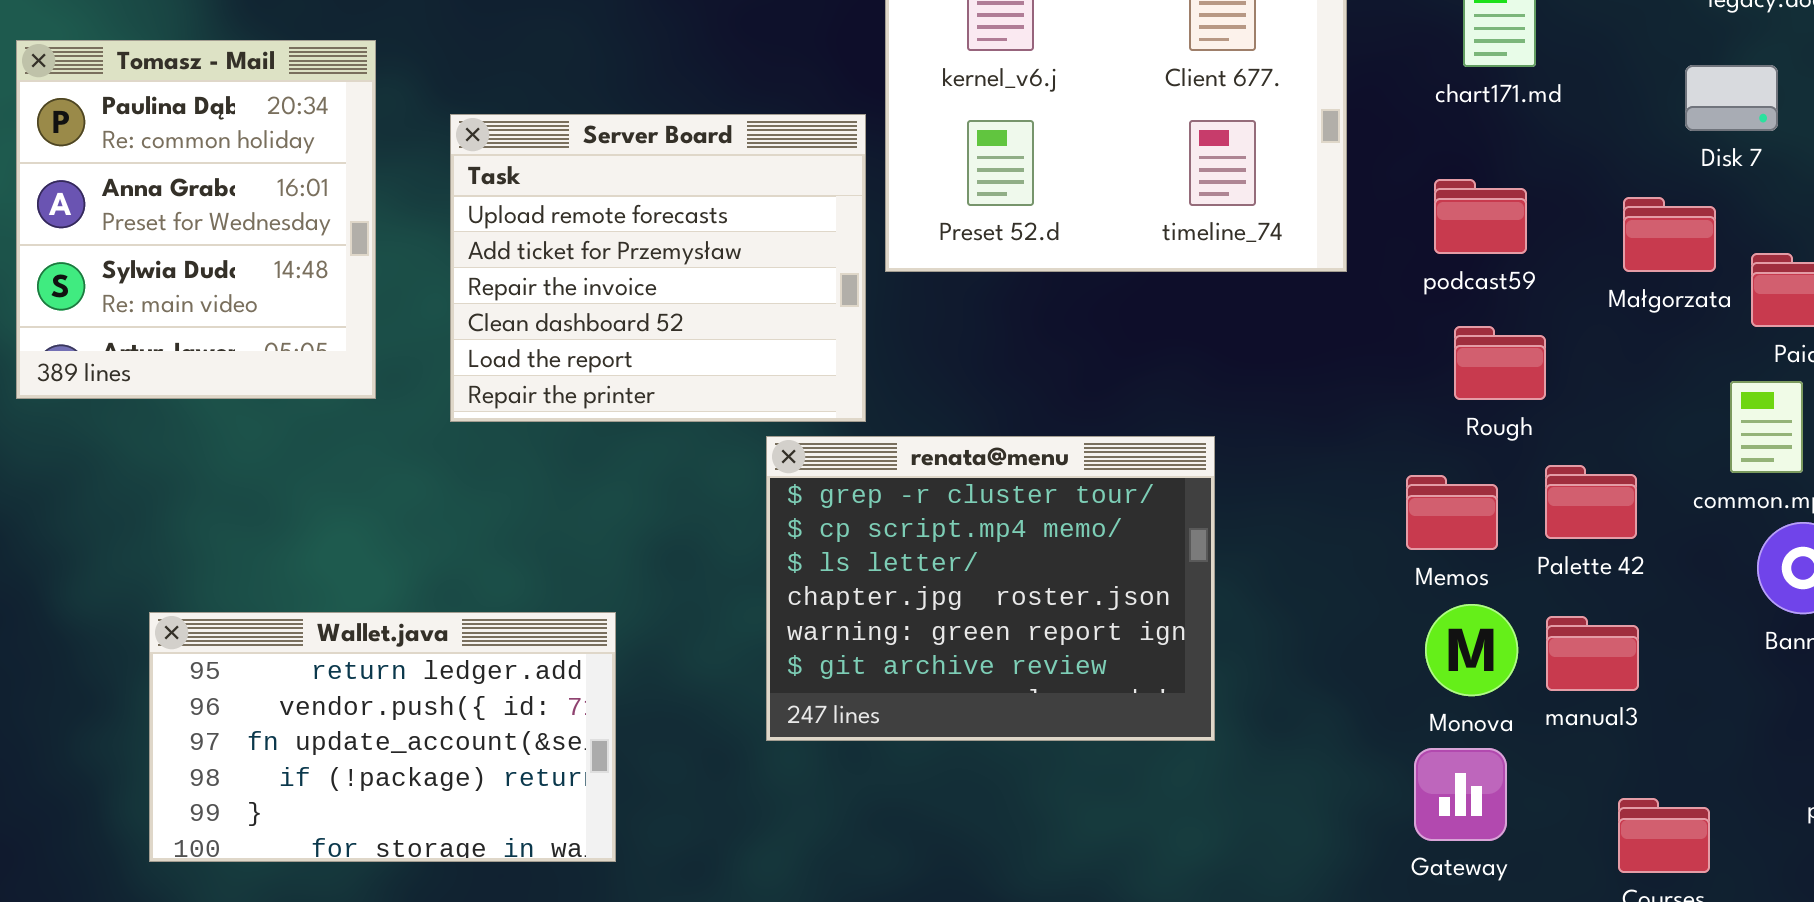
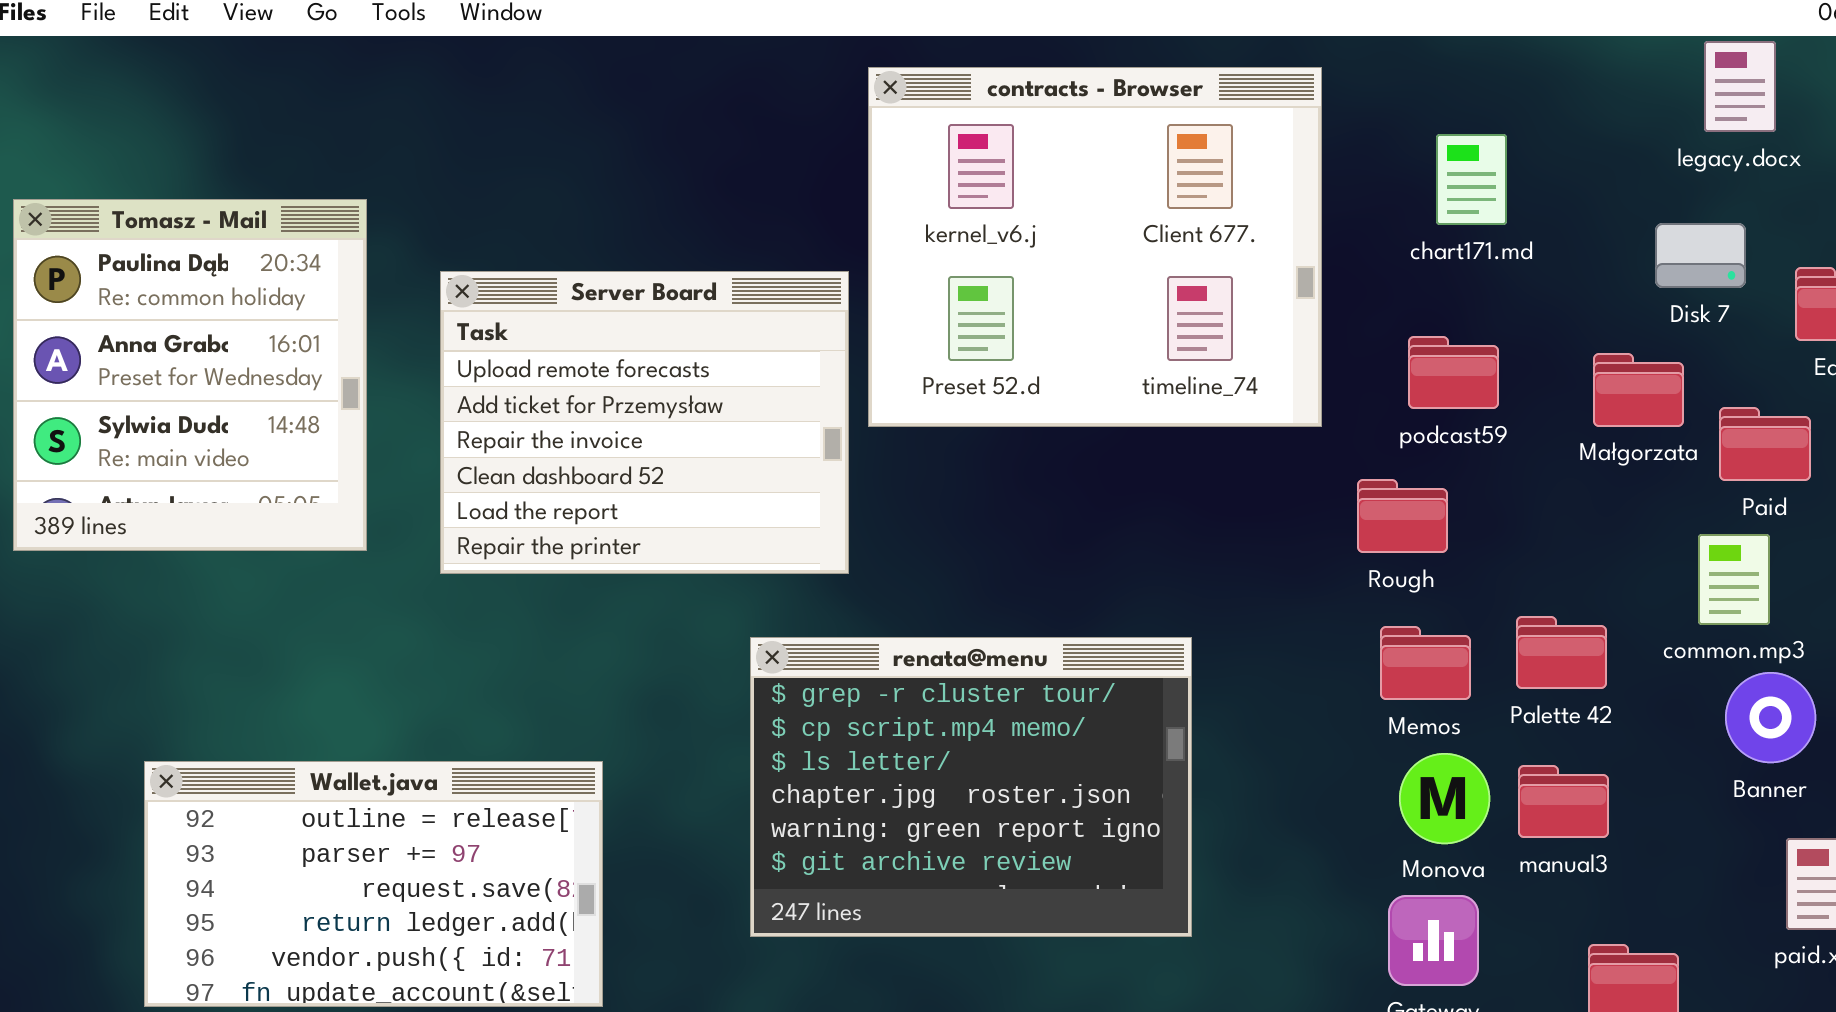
Rough: [1454,326,1546,400] -> [1357,479,1448,553], moved
renata@menu: [766,436,1215,741] -> [750,637,1192,937], moved
Wallet.java: [149,612,616,862] -> [144,761,603,1007], scrolled up 3 rows

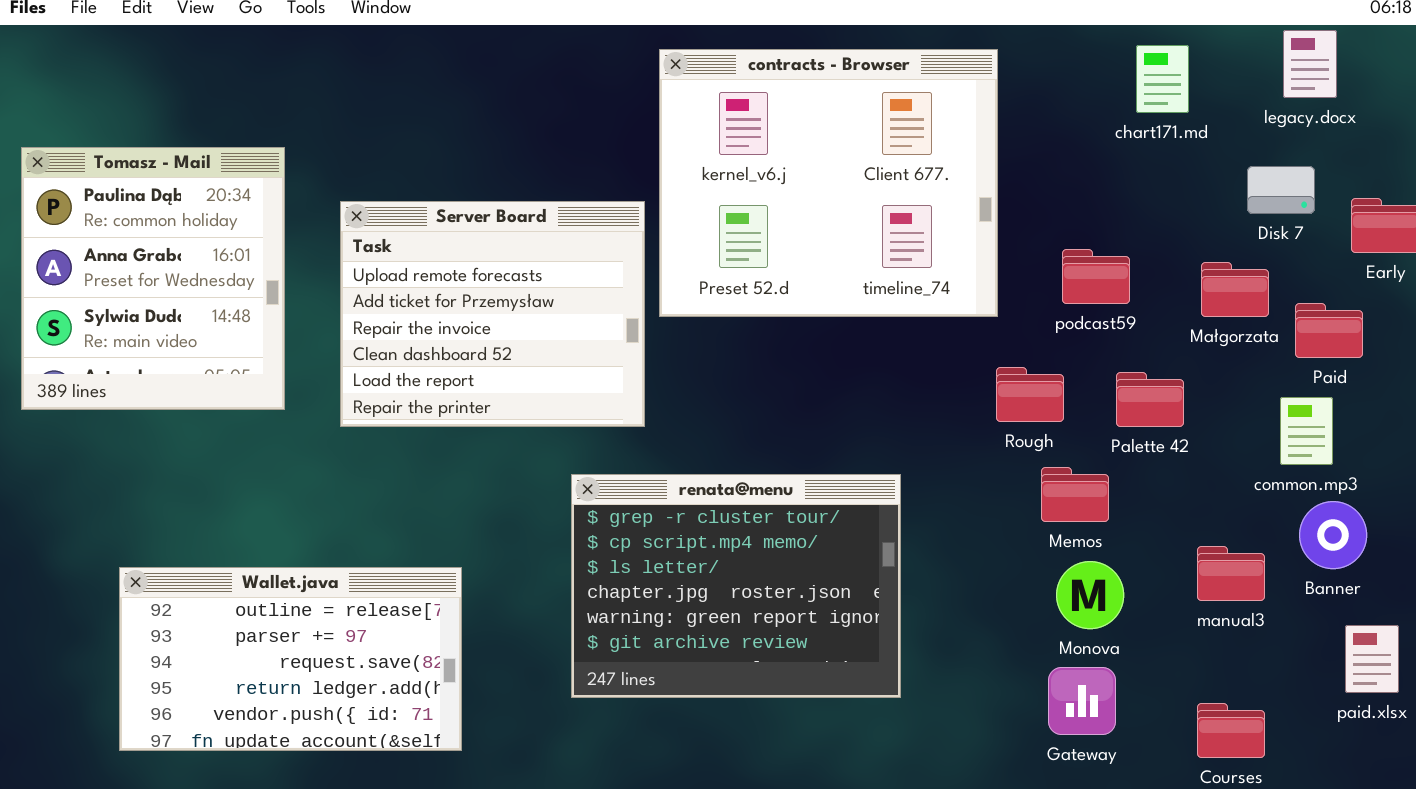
chart171.md: [1436,134,1507,225] -> [1136,45,1189,113], moved
Rough: [1357,479,1448,553] -> [996,367,1064,422], moved
Palette 42: [1516,616,1607,689] -> [1116,372,1184,427], moved
manual3: [1518,765,1609,838] -> [1197,546,1265,601], moved

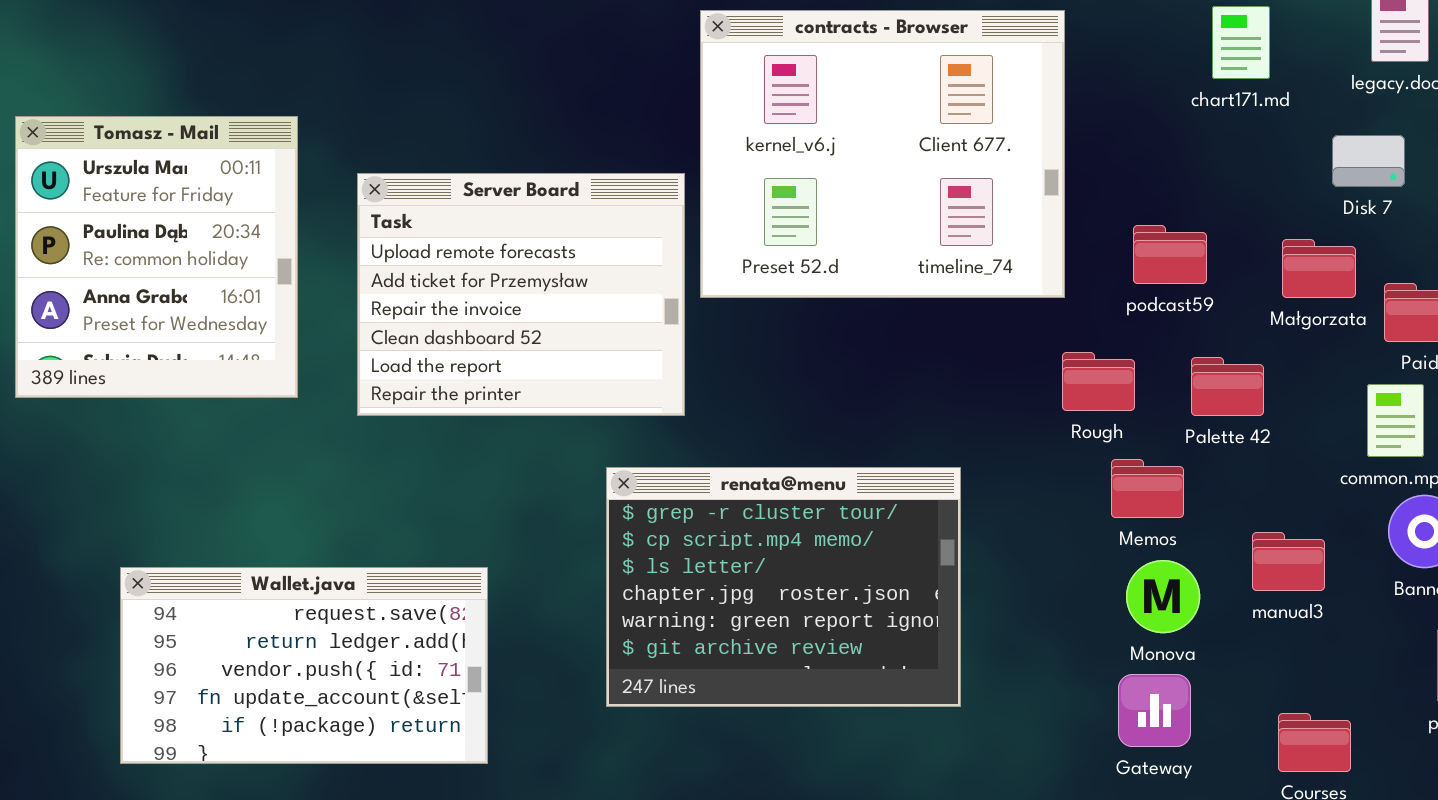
Tomasz - Mail: [21,147,285,410] -> [15,116,298,398], scrolled up 1 row
manual3: [1197,546,1265,601] -> [1252,532,1325,591], moved
Wallet.java: [119,567,462,751] -> [120,567,488,764], scrolled down 2 rows

